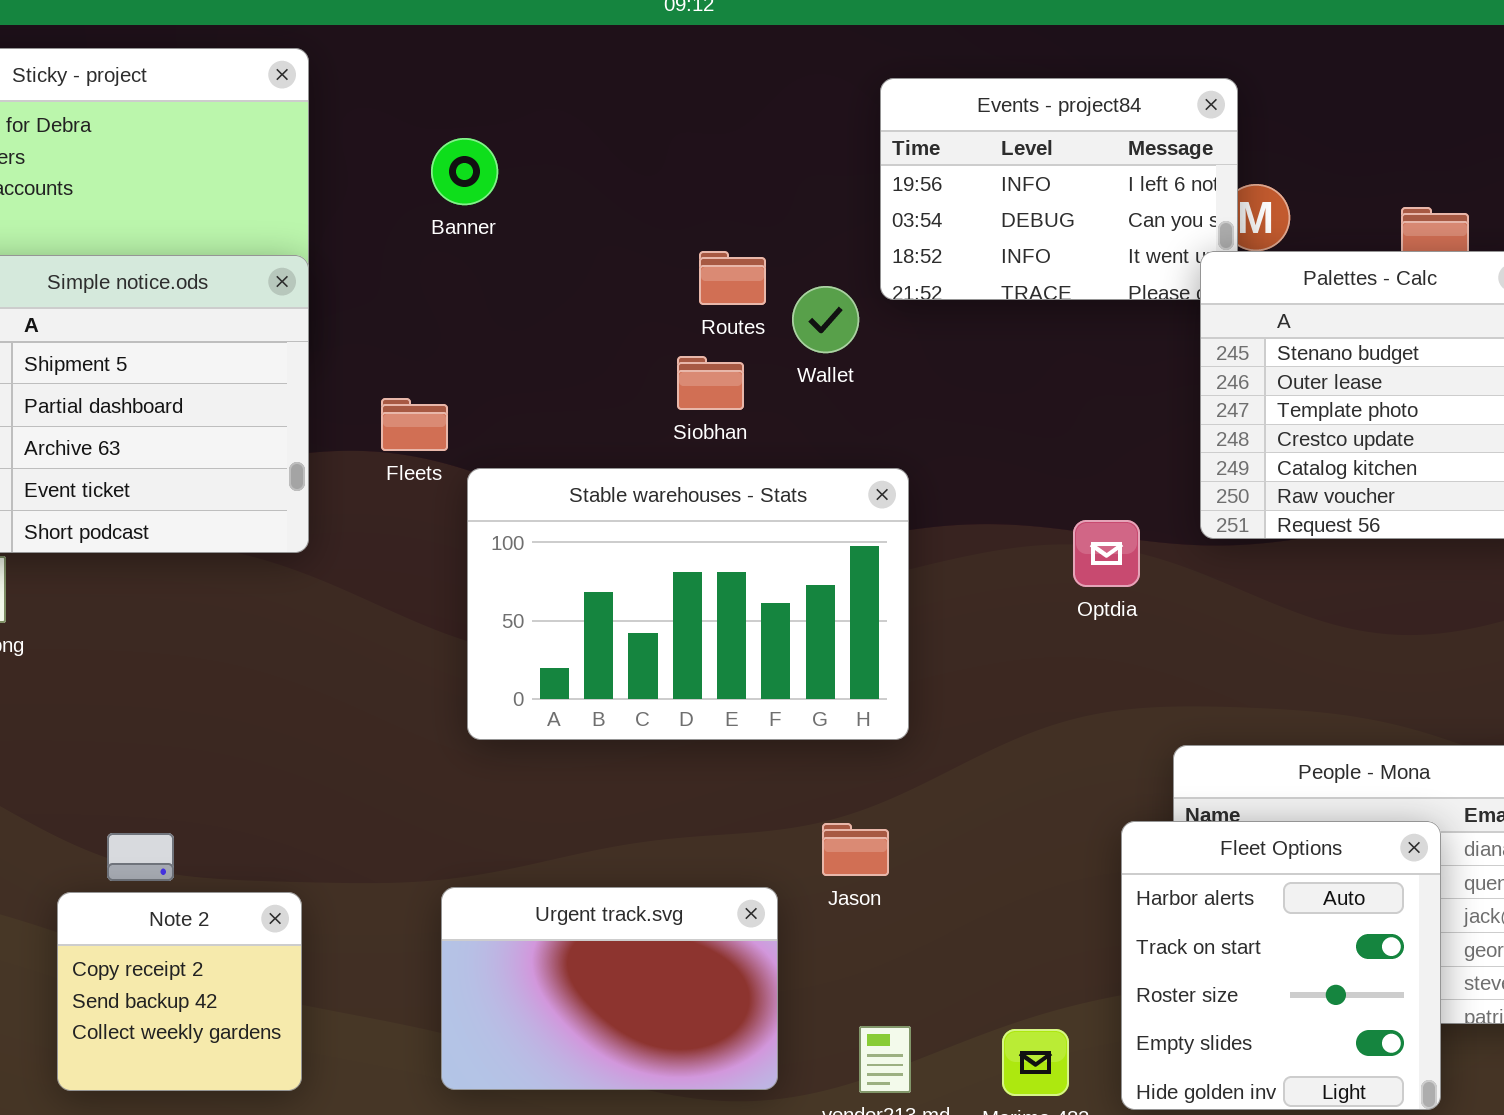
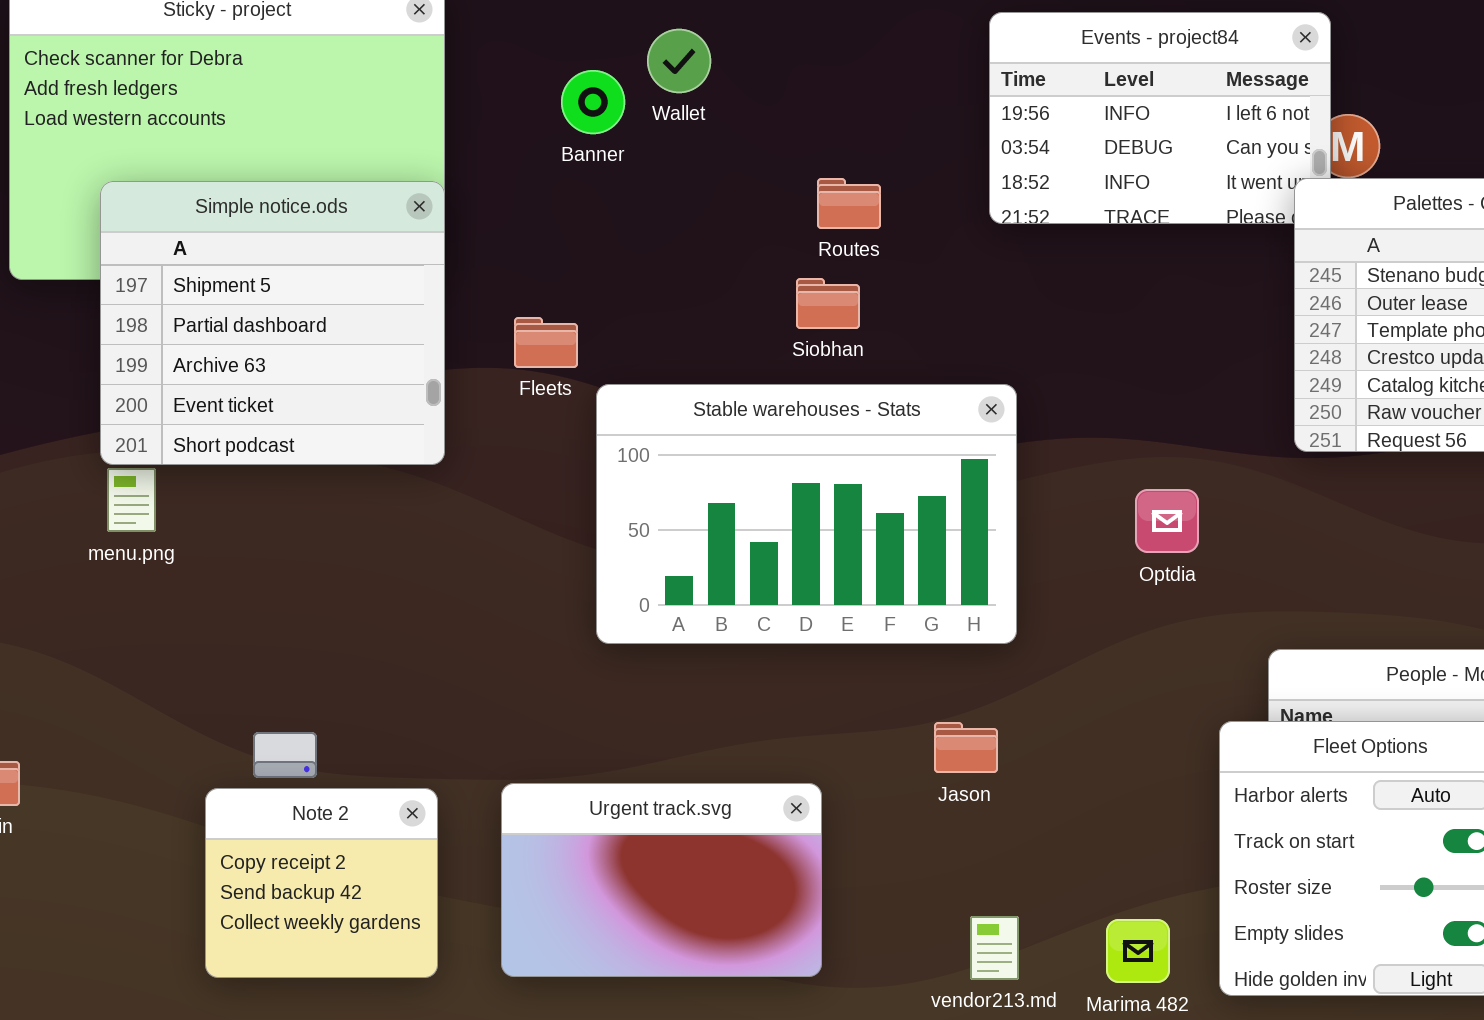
Wallet: [792,286,859,353] -> [647,29,711,93], moved
Optdia: [1073,520,1140,587] -> [1135,489,1199,553], moved
Urgent track.svg: [441,887,778,1090] -> [501,783,822,977], moved

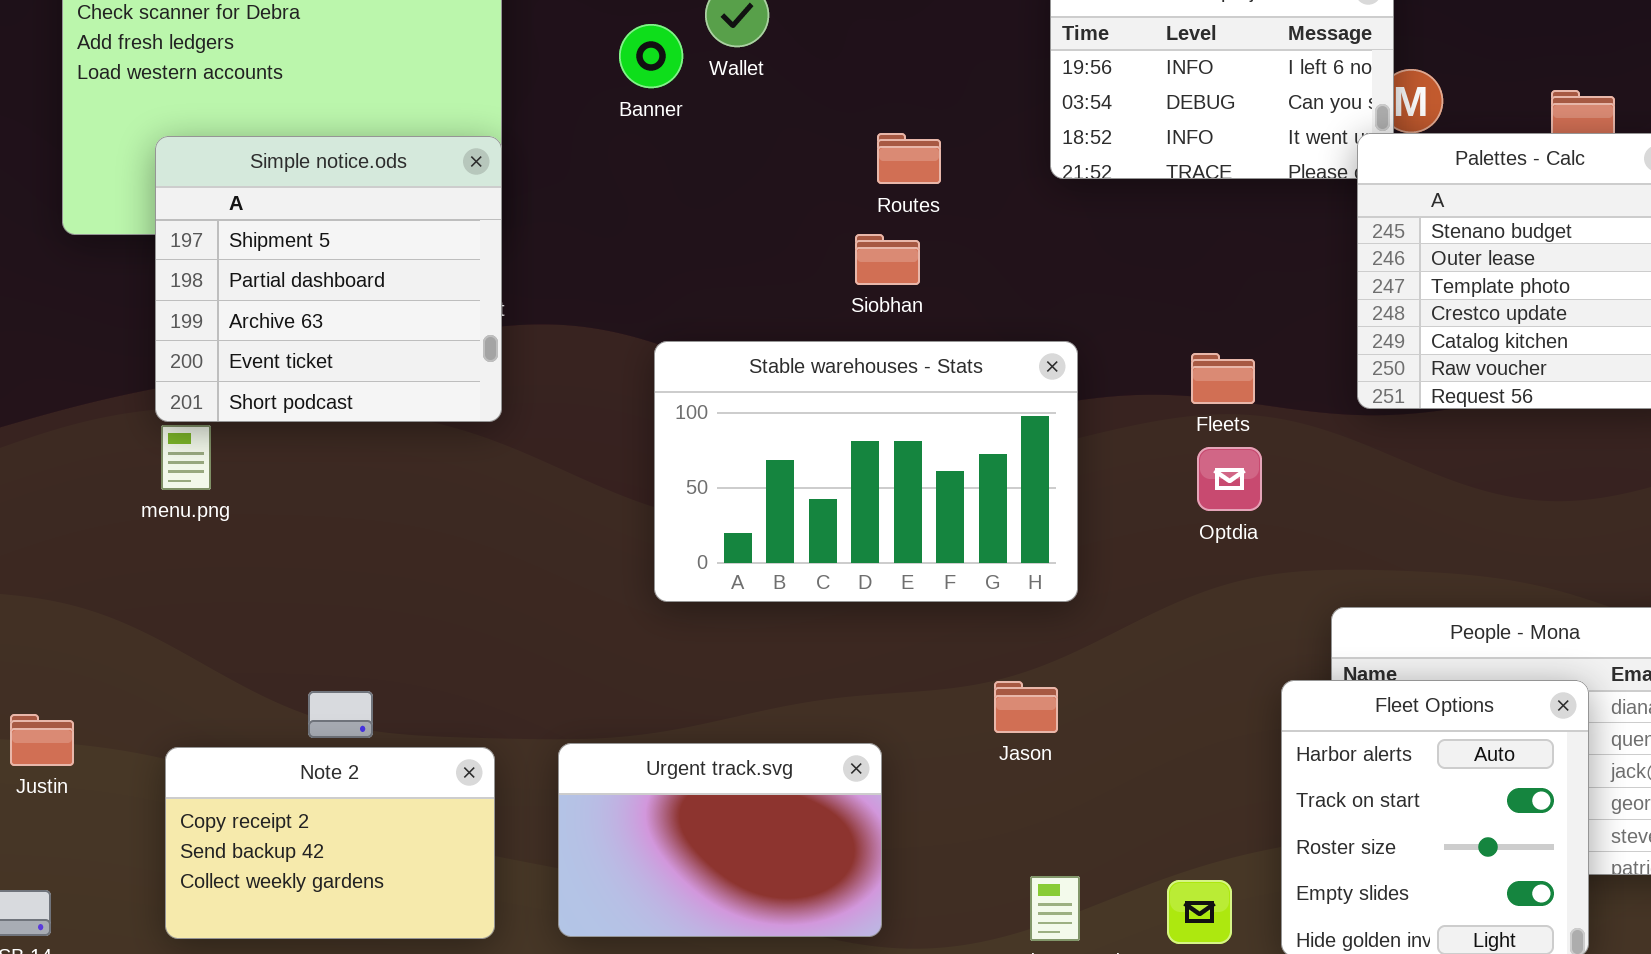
Fleets: [514,317,578,368] -> [1191,353,1255,404], moved
Note 2: [205,788,438,978] -> [165,747,495,939], resized

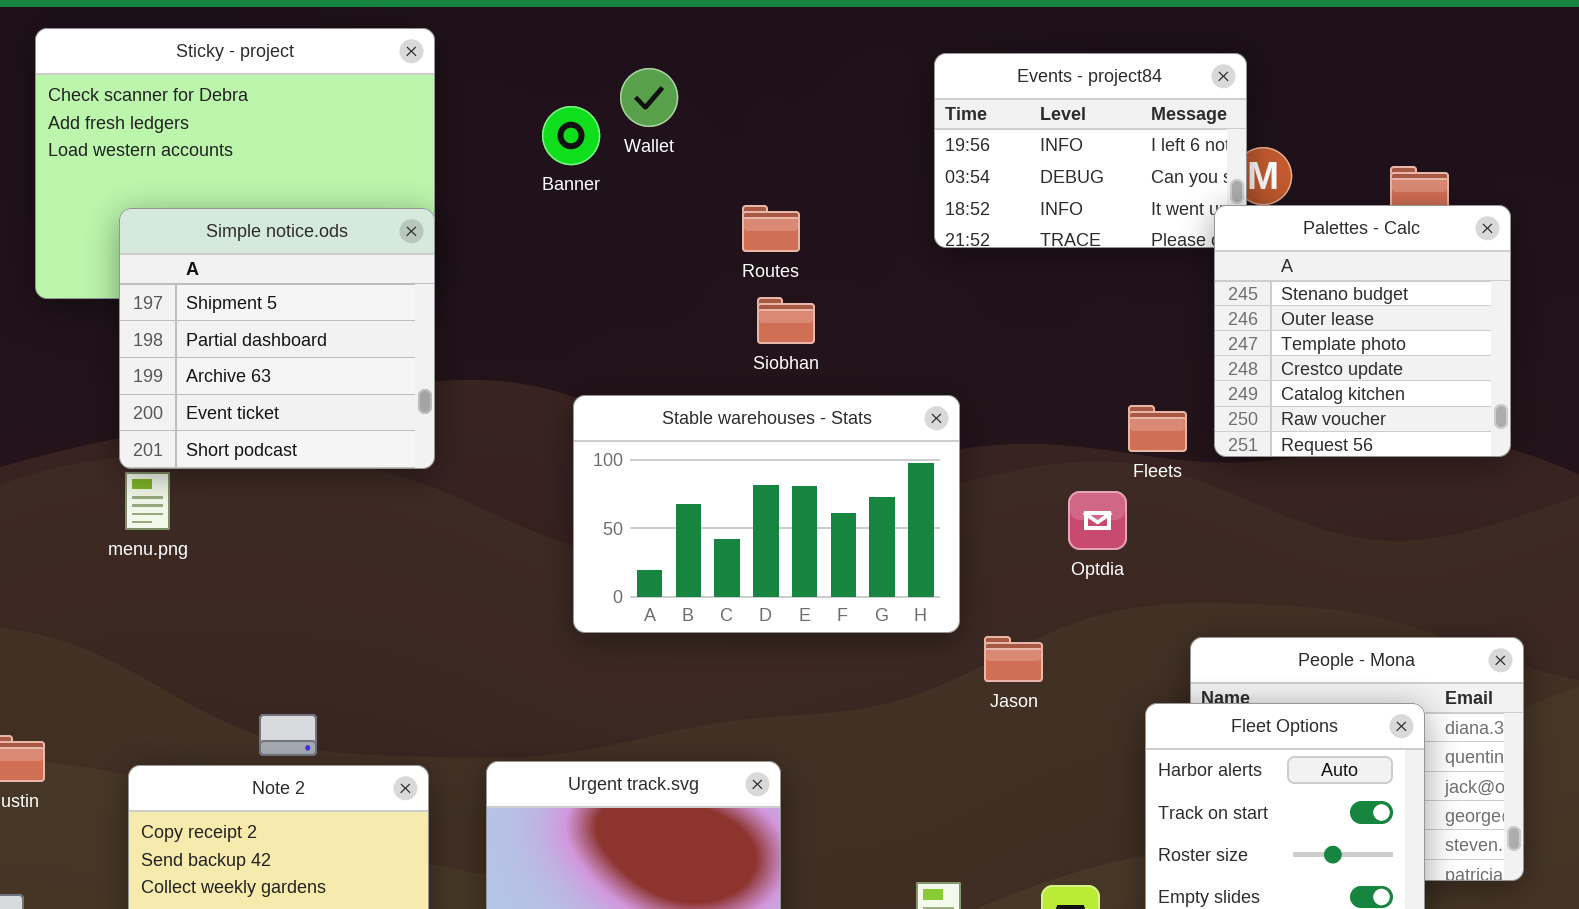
Routes: [877,133,941,184] -> [742,205,800,252], moved
Fleets: [1191,353,1255,404] -> [1128,405,1187,452], moved
Jason: [994,681,1058,733] -> [984,636,1043,682], moved

